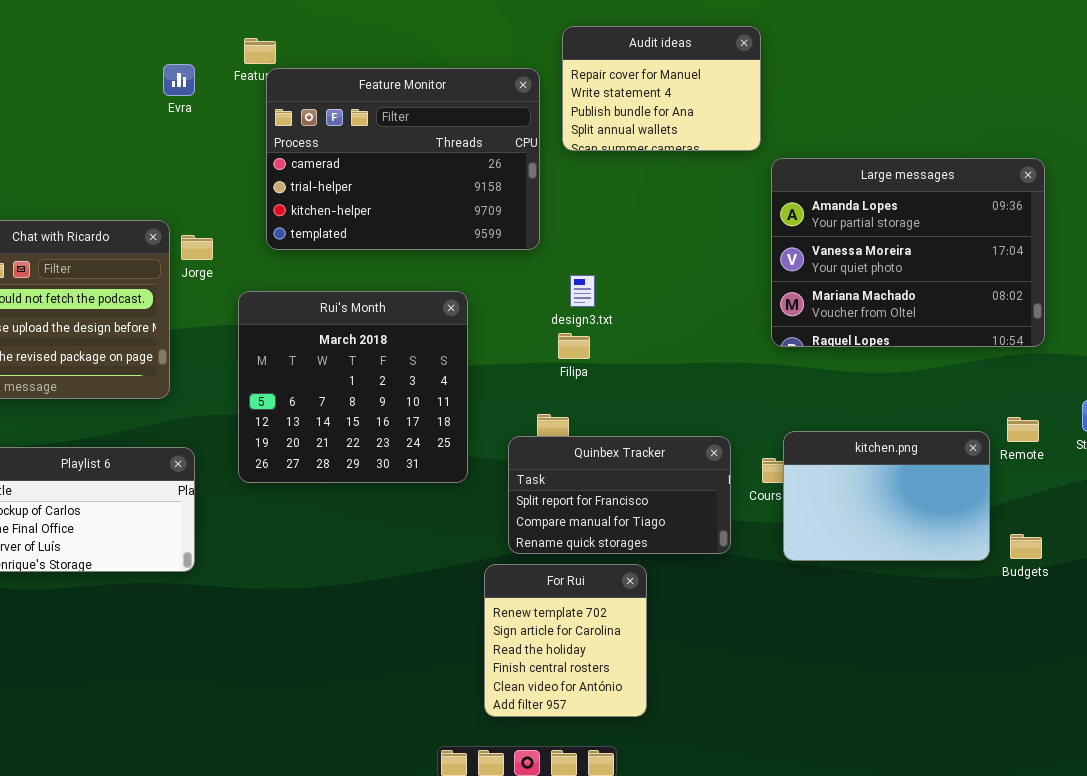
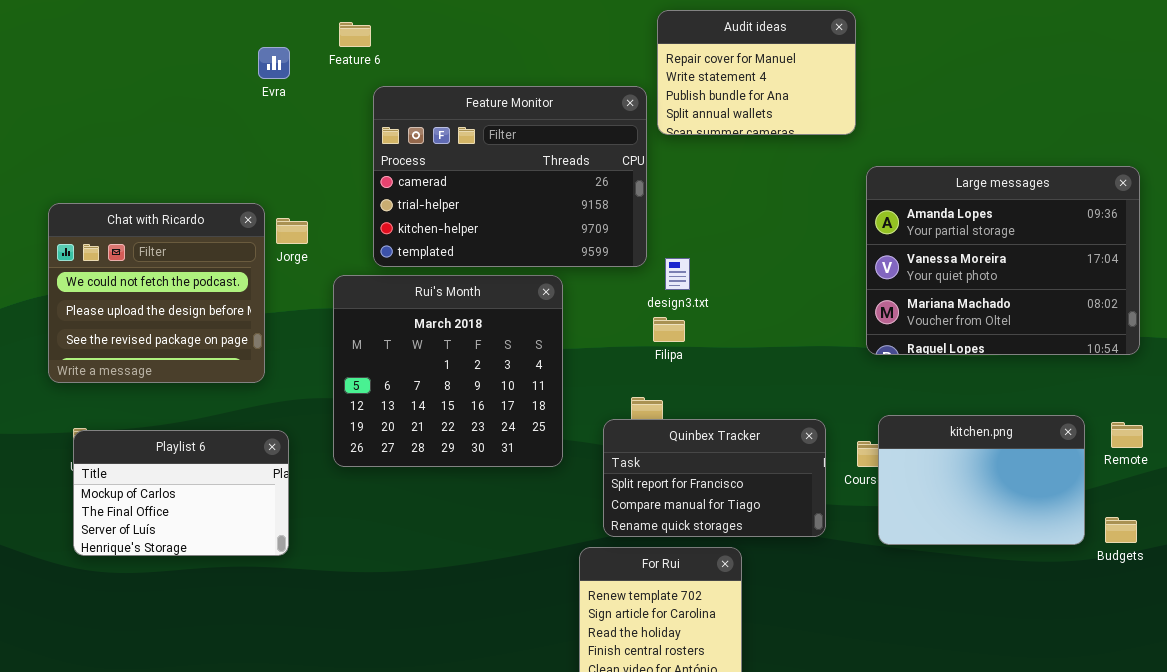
Feature Monitor: [266,68,540,250] -> [373,86,647,267], moved
Large messages: [771,158,1045,347] -> [866,166,1140,355], moved
Remote: [1007,417,1039,442] -> [1111,422,1143,448], moved

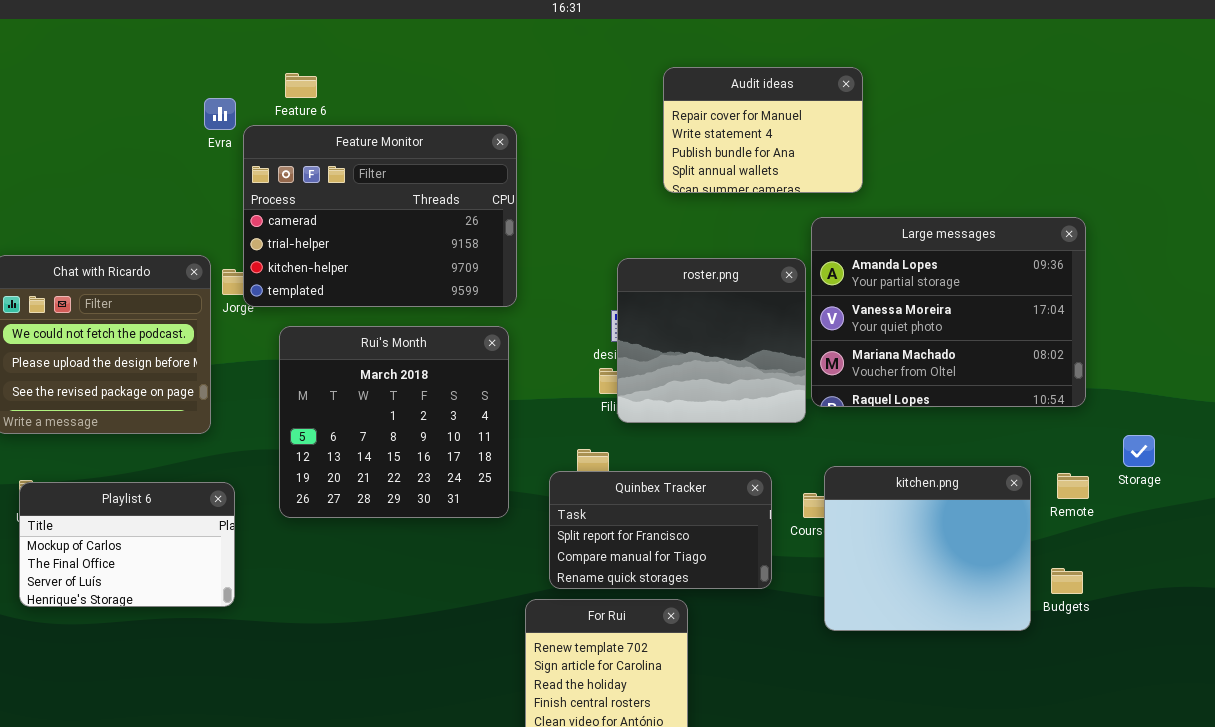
Audit ideas: [657,10,856,135] -> [663,67,863,193], moved
Feature Monitor: [373,86,647,267] -> [243,125,517,307], moved
roster.png: none -> [617,258,806,423], opened
kitchen.png: [878,415,1085,545] -> [824,466,1031,631], resized

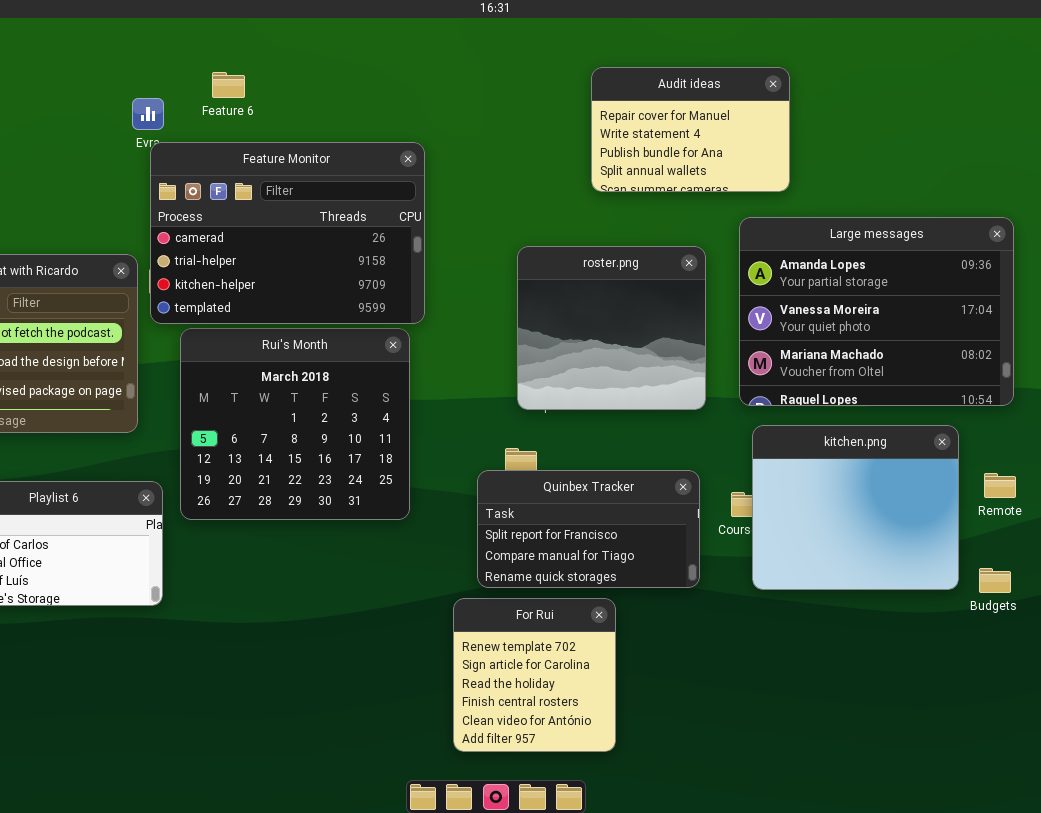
Feature Monitor: [243,125,517,307] -> [150,142,425,324], moved
roster.png: [617,258,806,423] -> [517,246,706,410], moved
Rui's Month: [279,326,509,518] -> [180,328,410,520], moved
kitchen.png: [824,466,1031,631] -> [752,425,959,590], moved

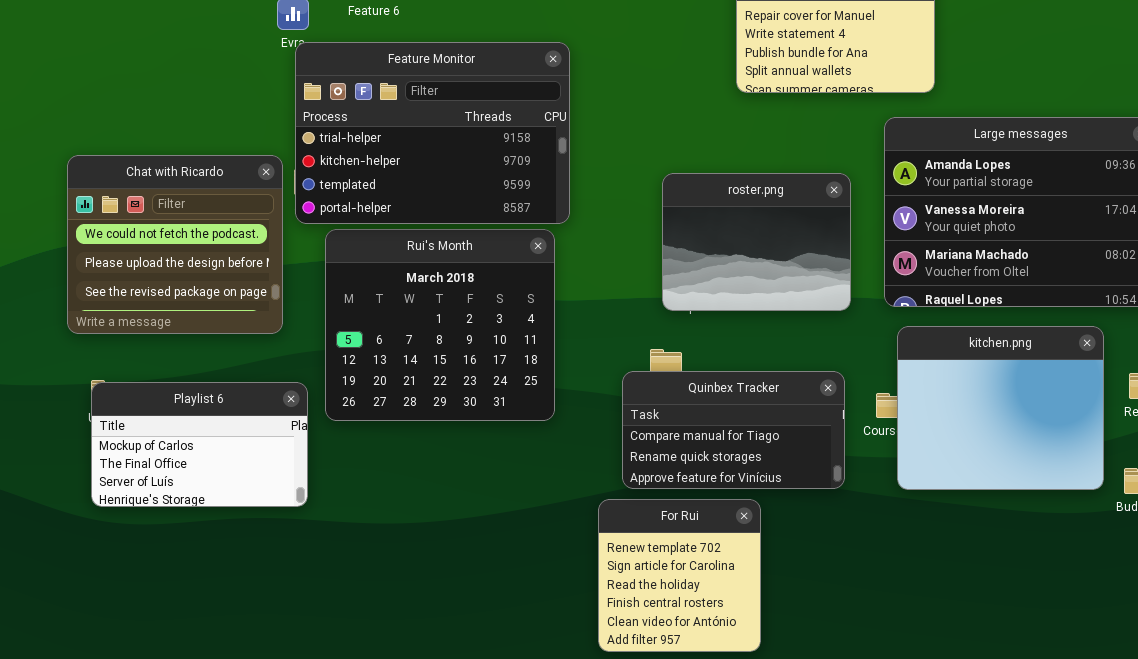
Feature Monitor: [150,142,425,324] -> [295,42,570,224], scrolled down 1 row
roster.png: [517,246,706,410] -> [662,173,851,311], resized
Quinbex Tracker: [477,470,700,588] -> [622,371,845,489], scrolled down 1 row

